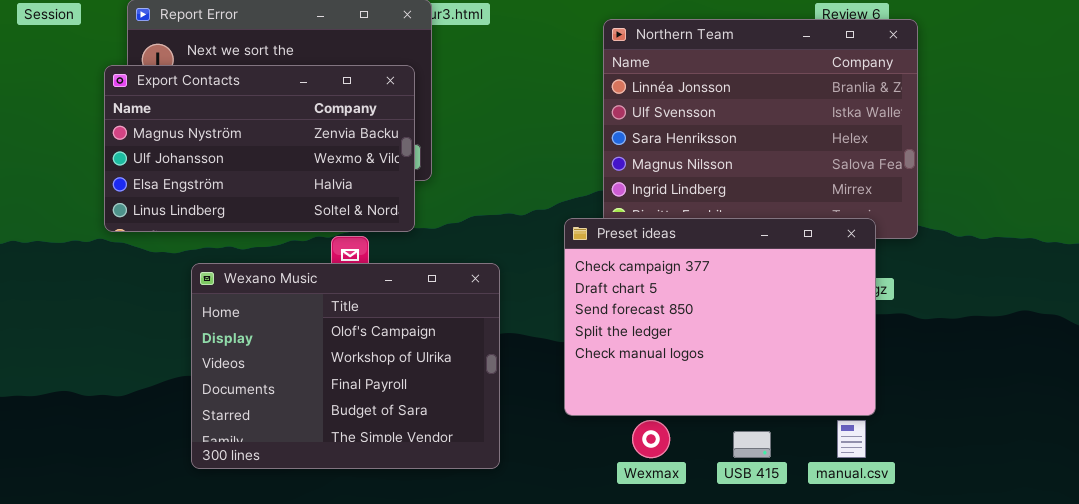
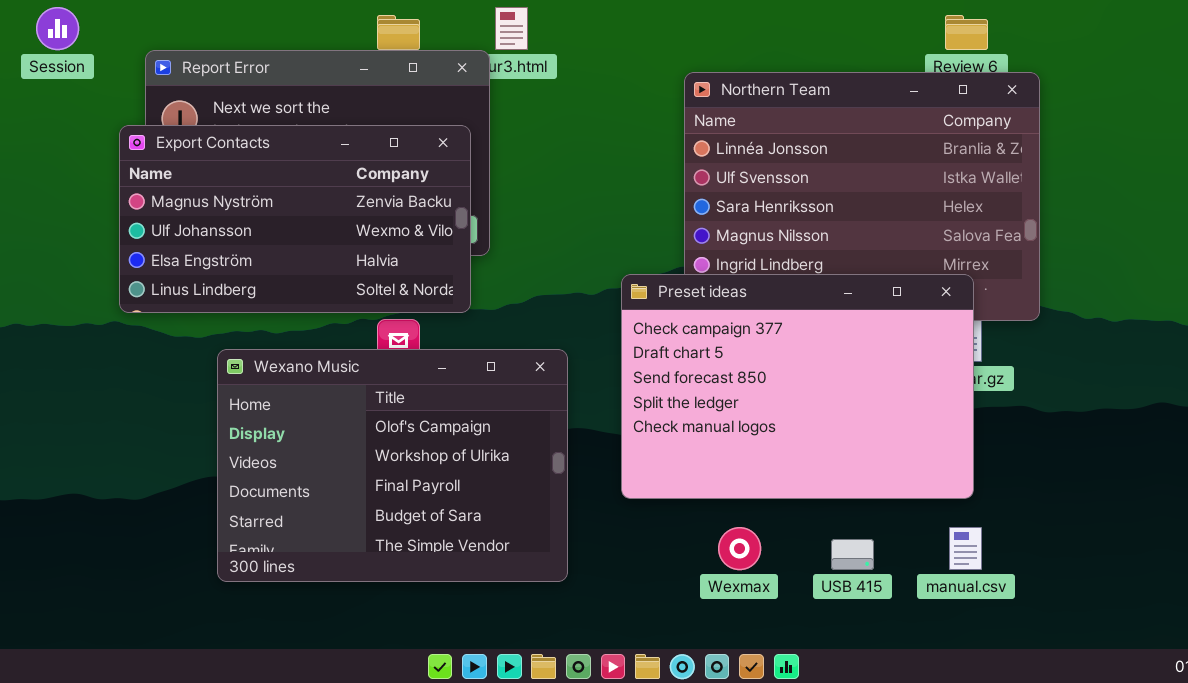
Preset ideas: [564,218,876,416] -> [621,274,974,499], moved

